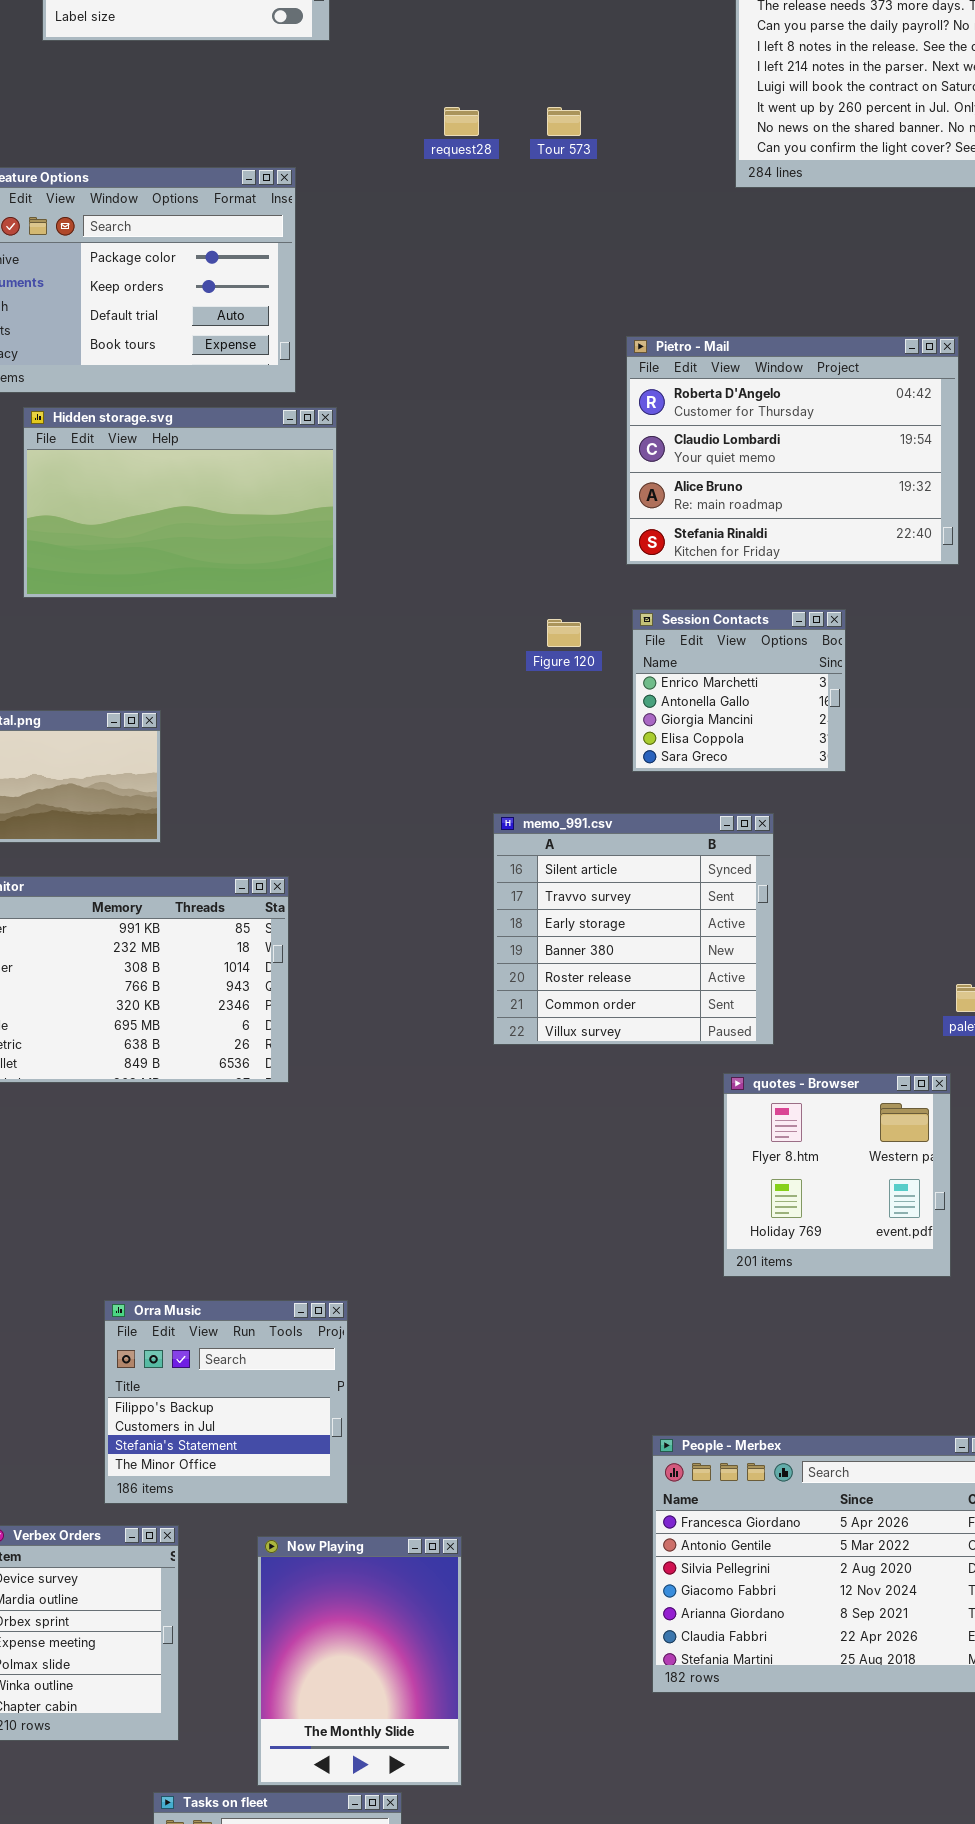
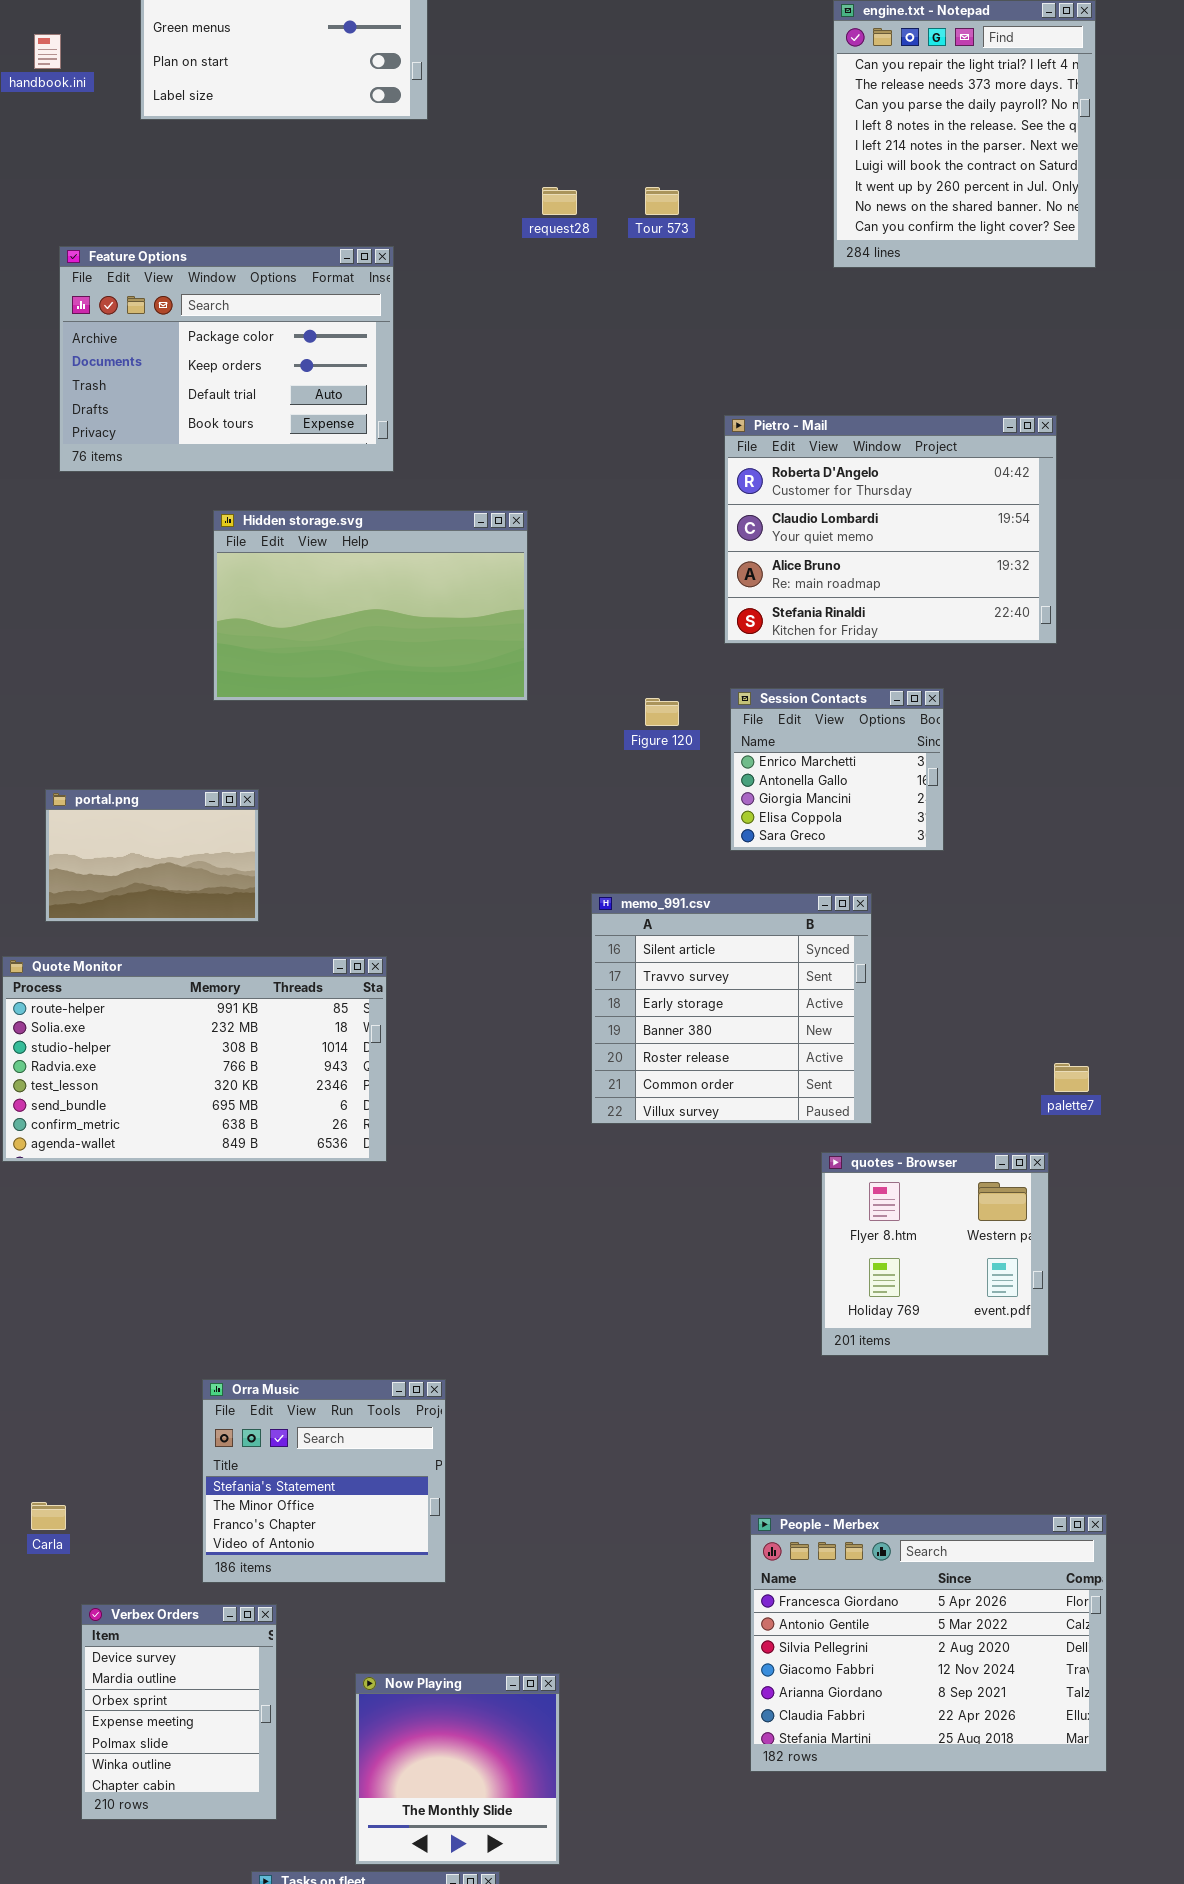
Hidden storage.svg: [23,407,337,598] -> [213,510,528,701], moved
Orra Music: [104,1300,348,1504] -> [202,1379,446,1583], scrolled down 2 rows
Now Playing: [257,1536,462,1786] -> [355,1673,560,1865], resized

